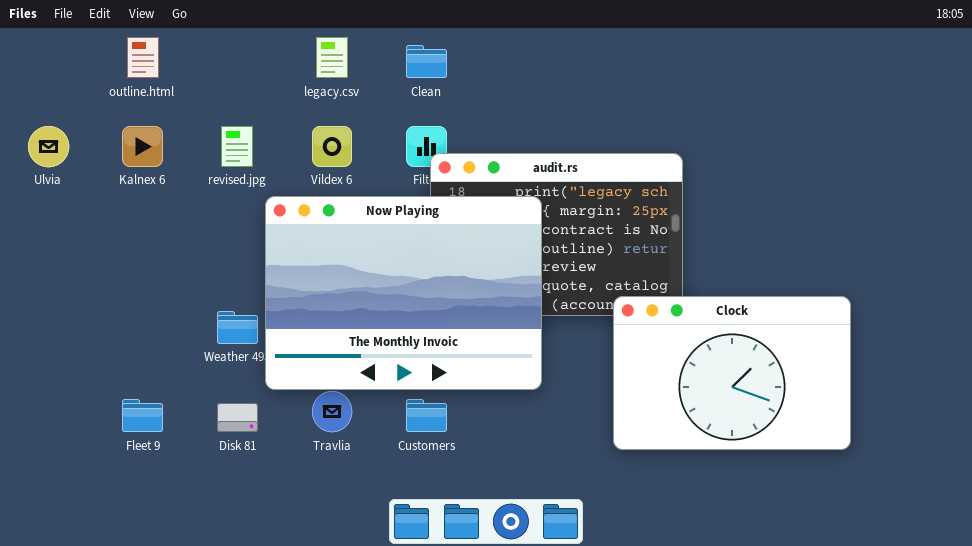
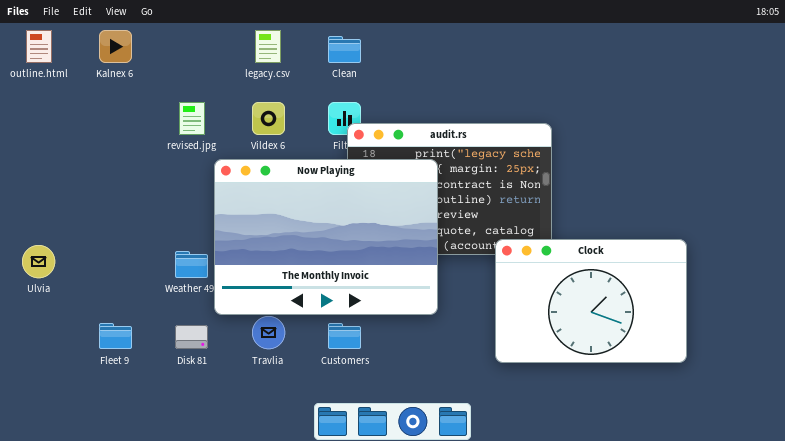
outline.html: [127,37,159,78] -> [26,30,52,63], moved
Ulvia: [28,126,69,167] -> [22,245,55,278], moved
Kalnex 6: [122,126,163,167] -> [99,30,132,63], moved

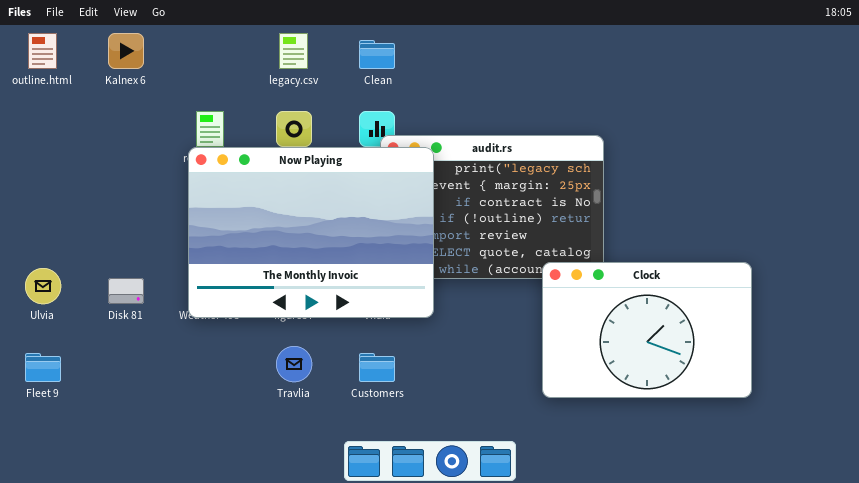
Now Playing: [214,159,438,315] -> [188,147,434,318], moved
Fleet 9: [99,323,132,349] -> [25,353,61,382], moved
Disk 81: [175,325,208,349] -> [108,278,144,304], moved

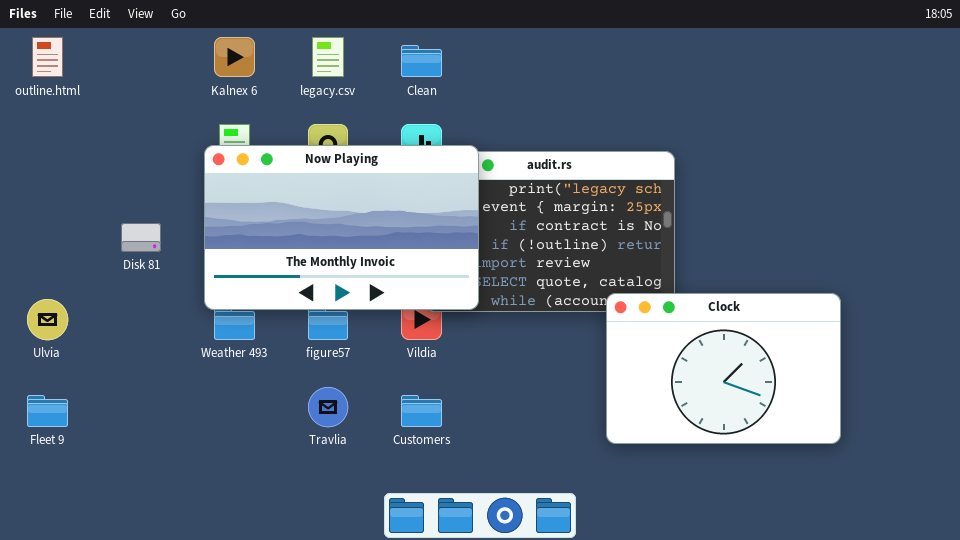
Kalnex 6: [108,33,144,69] -> [214,37,255,77], moved
Now Playing: [188,147,434,318] -> [204,145,479,310], moved, resized
Disk 81: [108,278,144,304] -> [121,223,161,252], moved

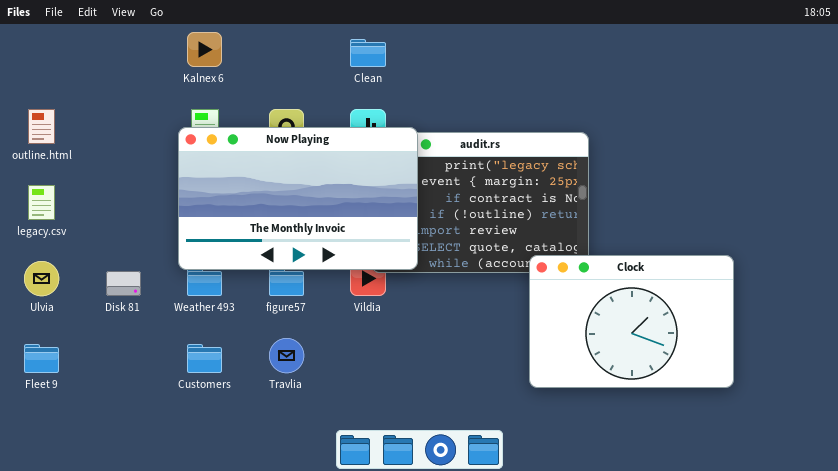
outline.html: [32,37,63,77] -> [28,109,55,144], moved
legacy.csv: [312,37,344,77] -> [28,185,55,220], moved
Disk 81: [121,223,161,252] -> [106,271,141,296], moved
Customers: [401,395,442,427] -> [187,344,222,373], moved

